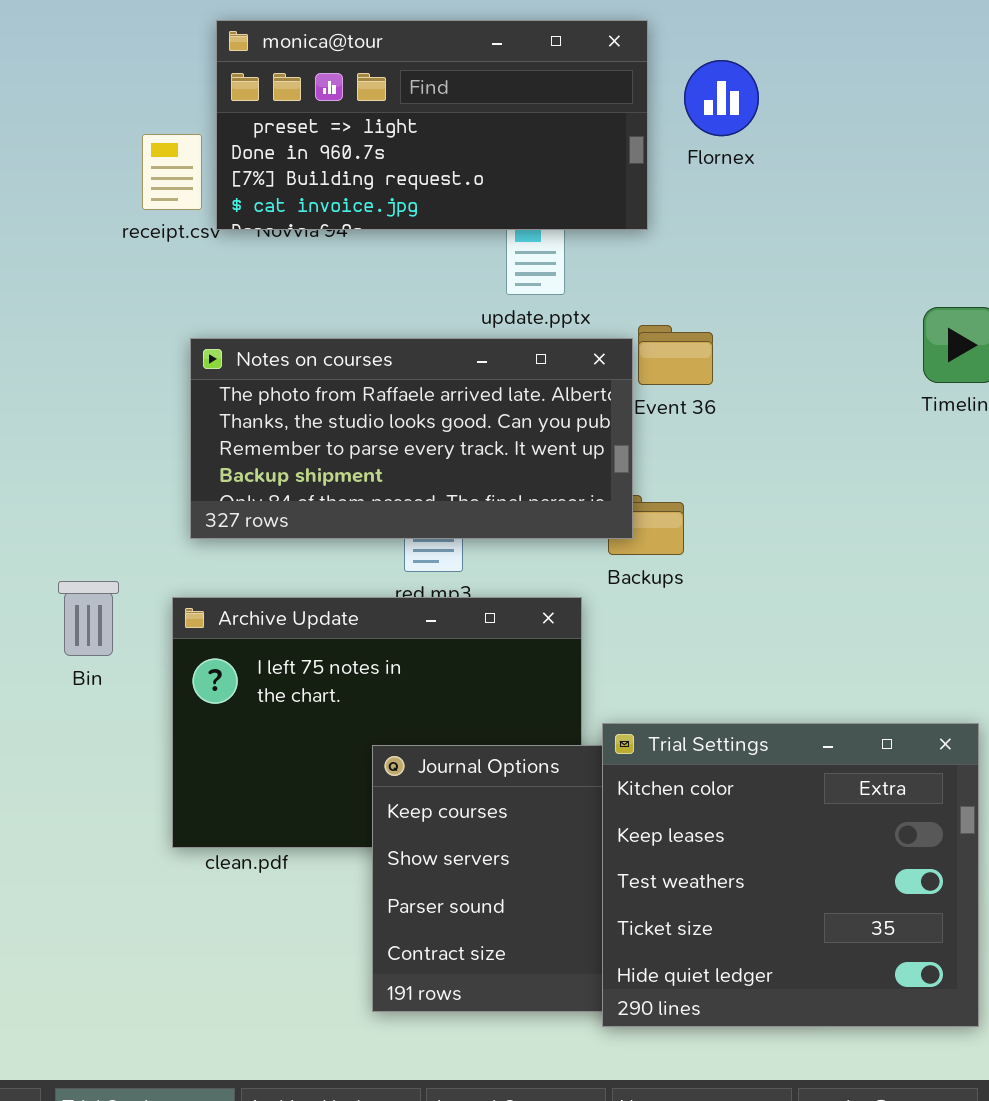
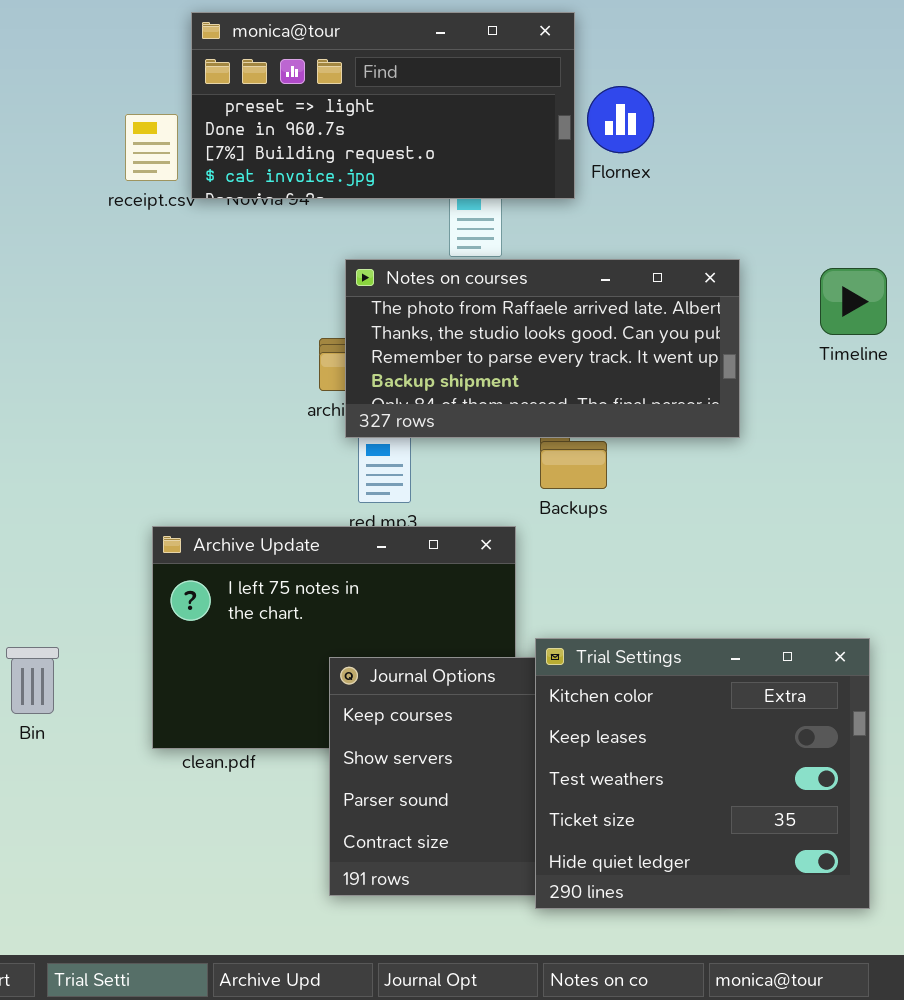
Flornex: [684,60,759,136] -> [587,86,654,153], moved
Notes on courses: [190,338,633,539] -> [345,259,740,438], moved
Bin: [58,581,119,656] -> [6,647,59,714], moved

